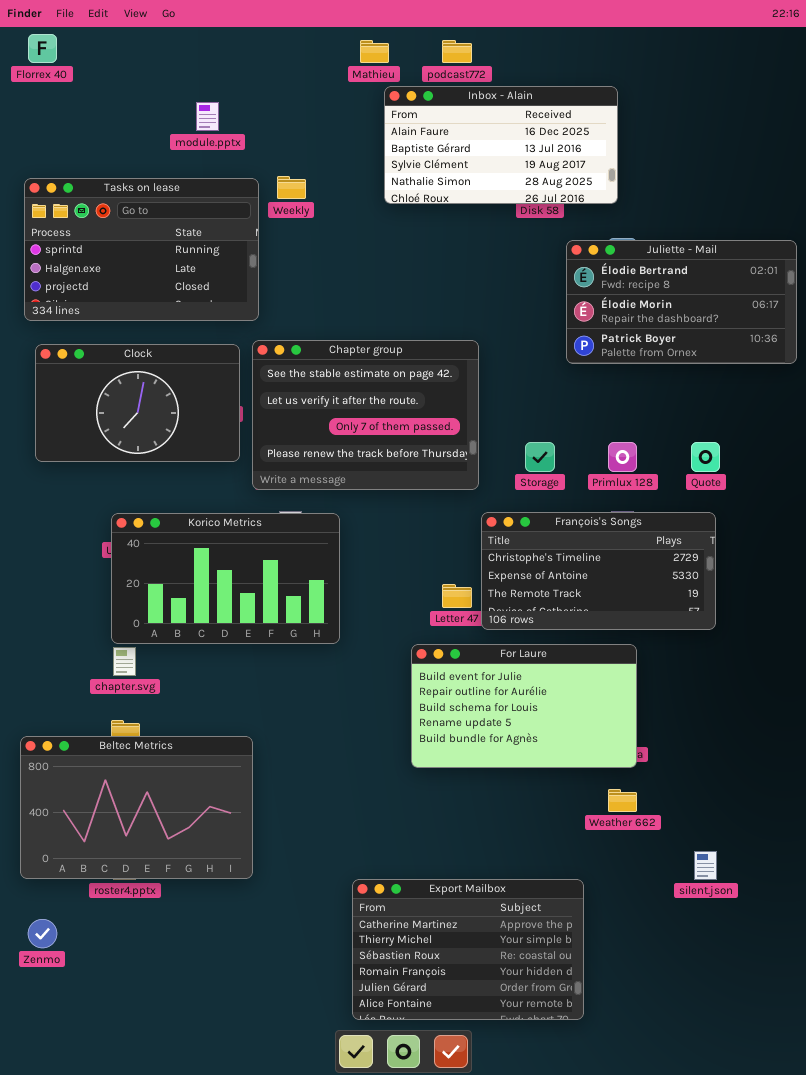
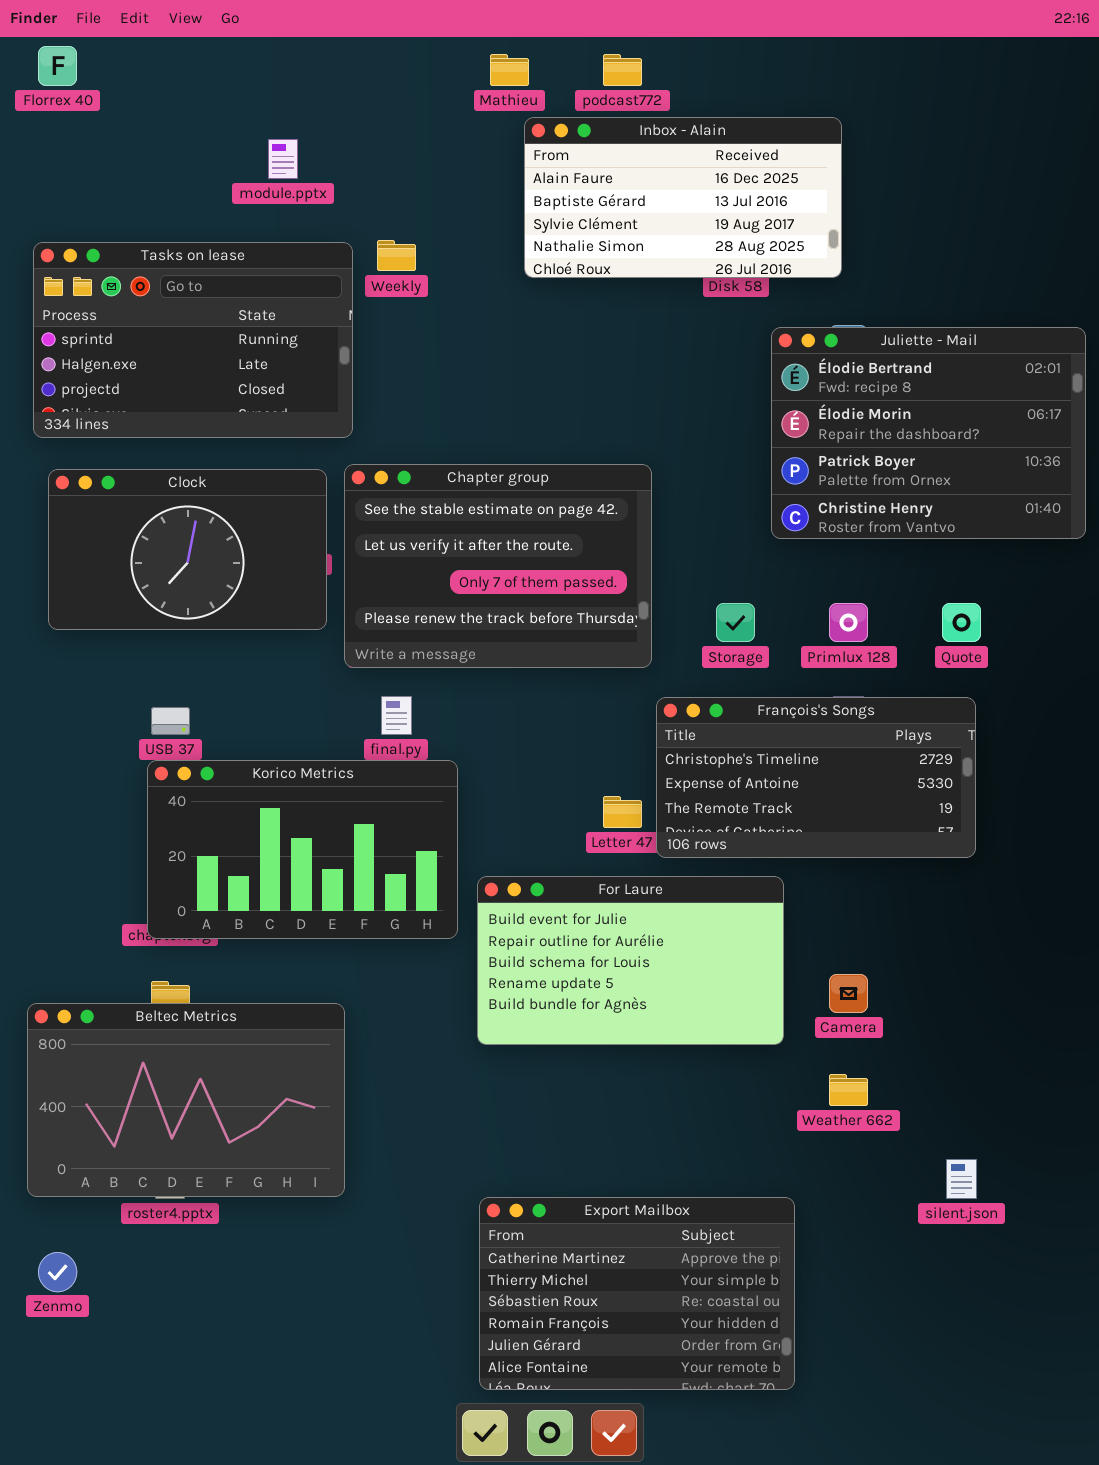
Juliette - Mail: [566,240,797,364] -> [771,327,1086,539], resized
Korico Metrics: [111,513,340,644] -> [147,760,458,939], moved
For Laure: [411,644,637,768] -> [477,876,784,1045], moved

